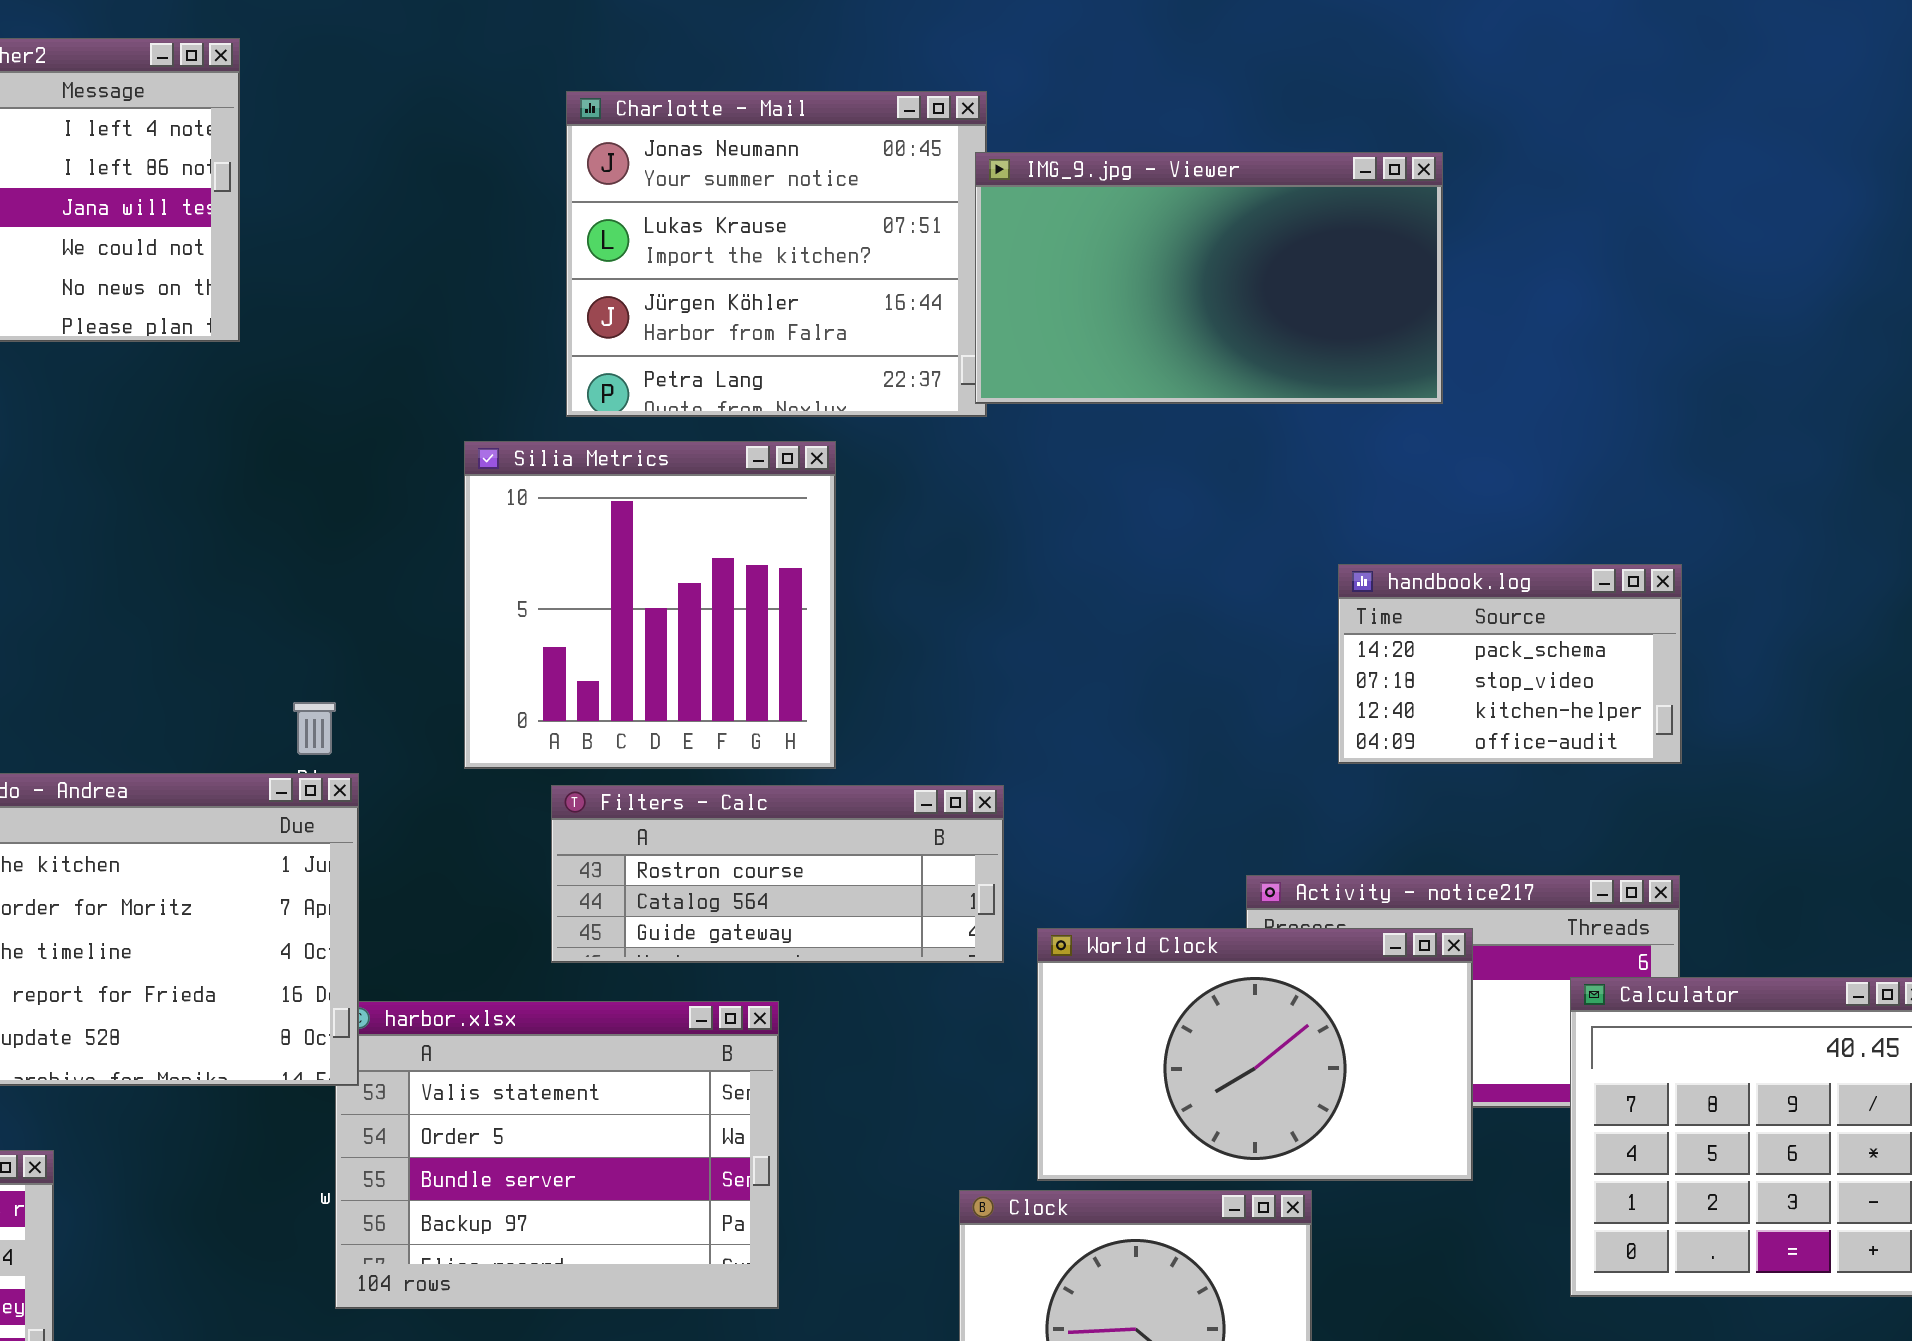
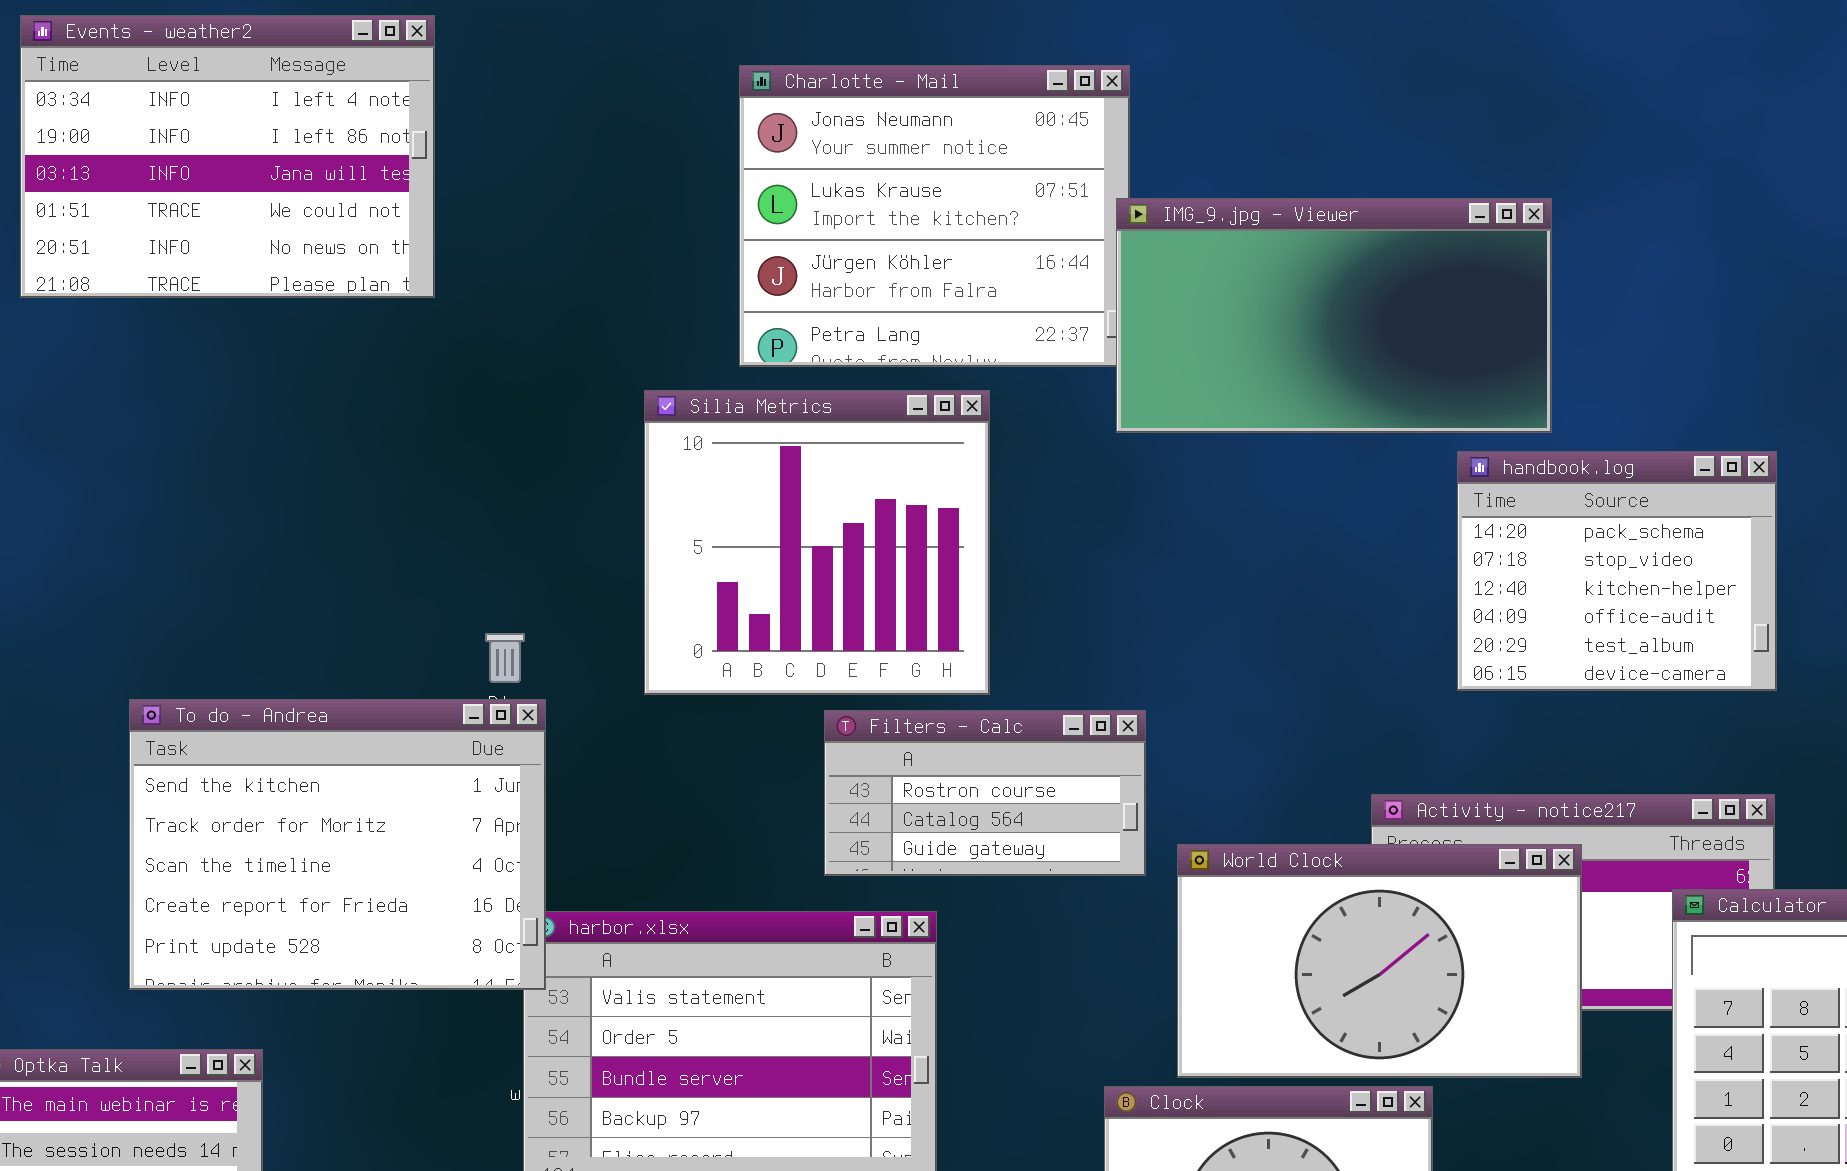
IMG_9.jpg - Viewer: [975,152,1443,404] -> [1116,198,1552,433], moved
handbook.log: [1338,564,1682,764] -> [1457,451,1777,691], resized
Filters - Calc: [551,785,1004,963] -> [824,710,1146,876], resized

